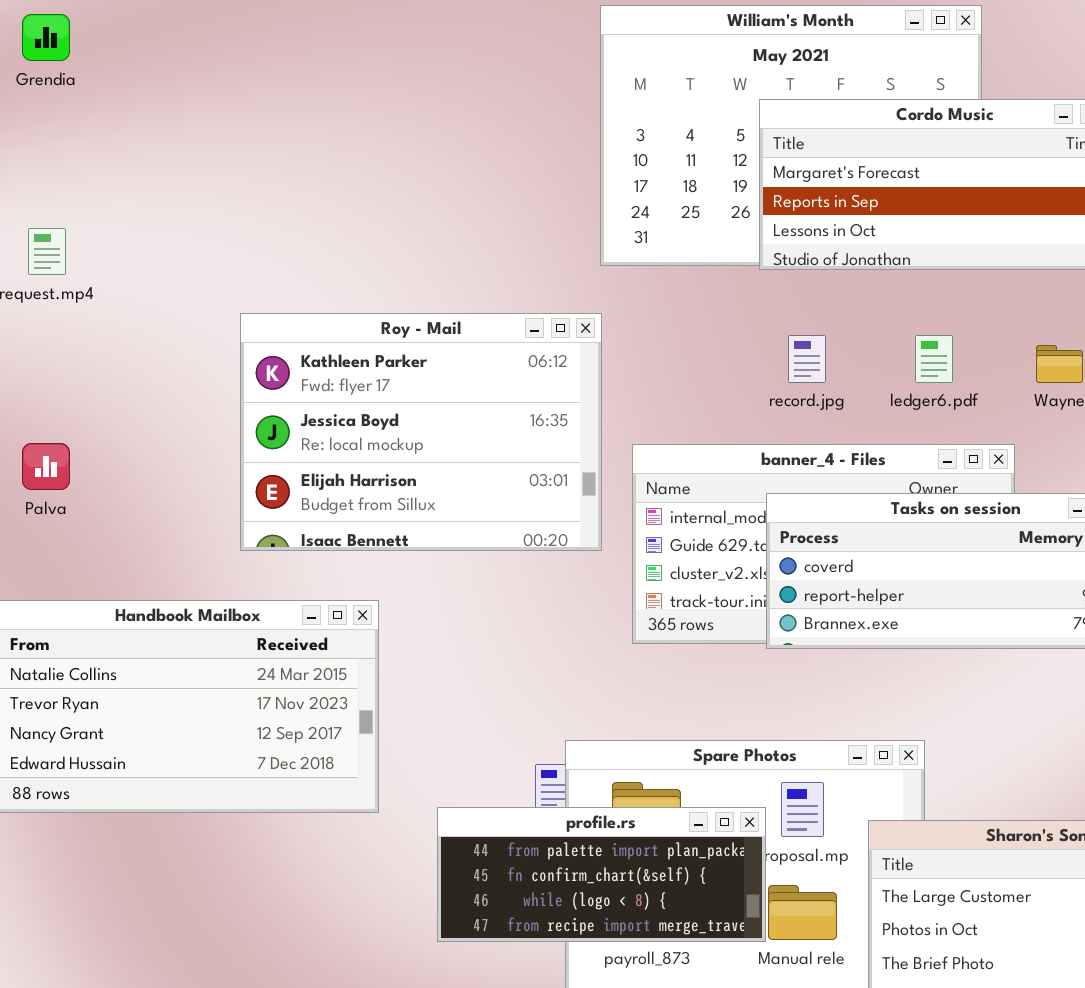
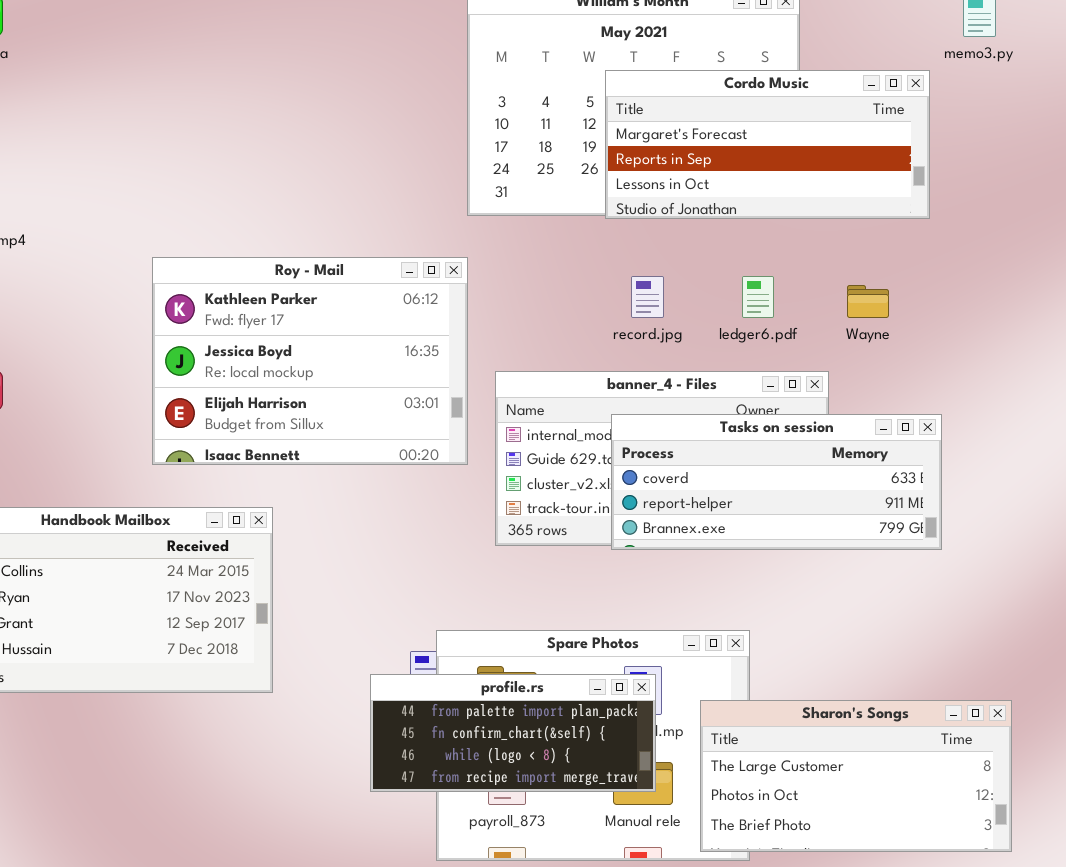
profile.rs: [437,807,766,942] -> [370,674,656,792], moved

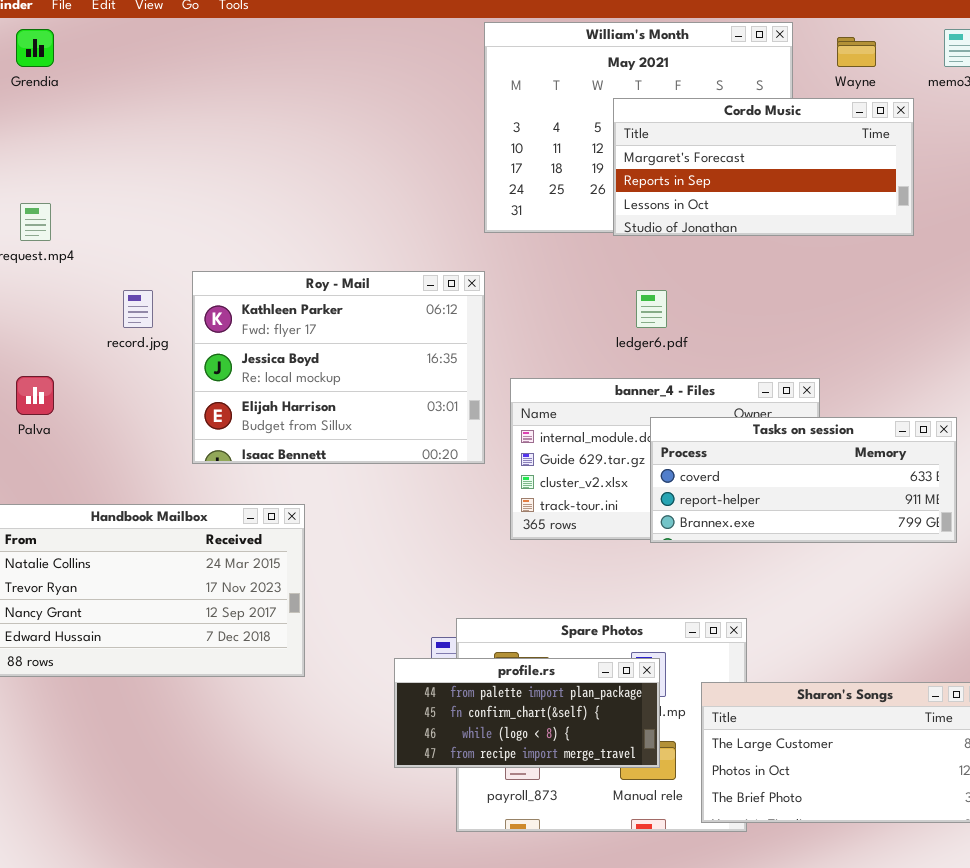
record.jpg: [631,276,664,318] -> [123,290,153,328], moved
ledger6.pdf: [742,276,774,318] -> [636,290,667,328], moved
Wayne: [847,285,889,318] -> [837,37,876,67], moved
Tasks on session: [611,414,942,550] -> [650,417,957,543], moved

